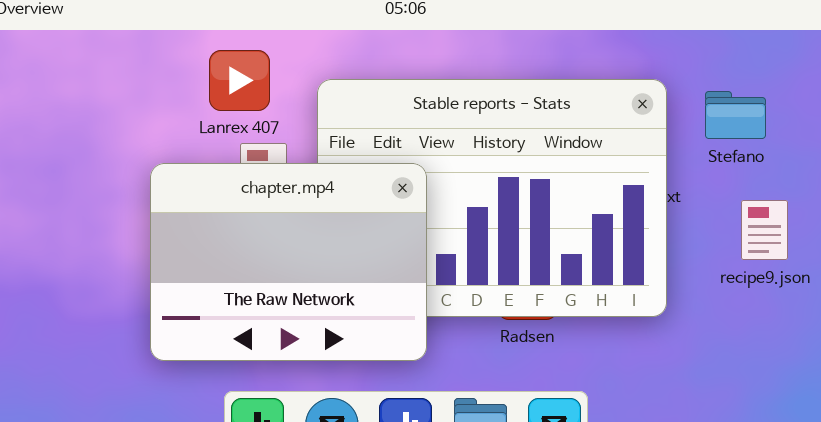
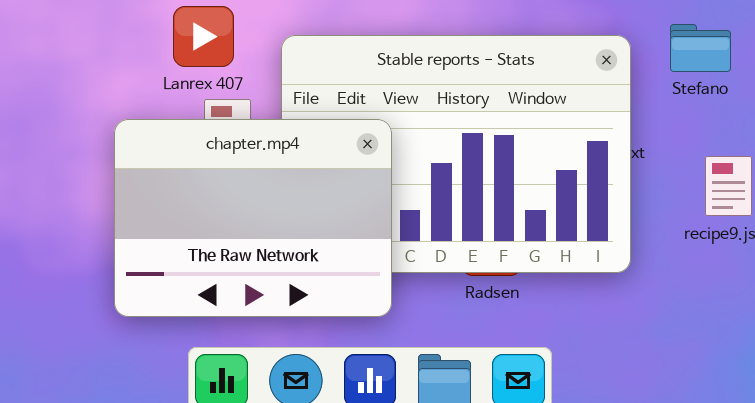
Stefano: [705,91,766,139] -> [670,24,731,72], moved

